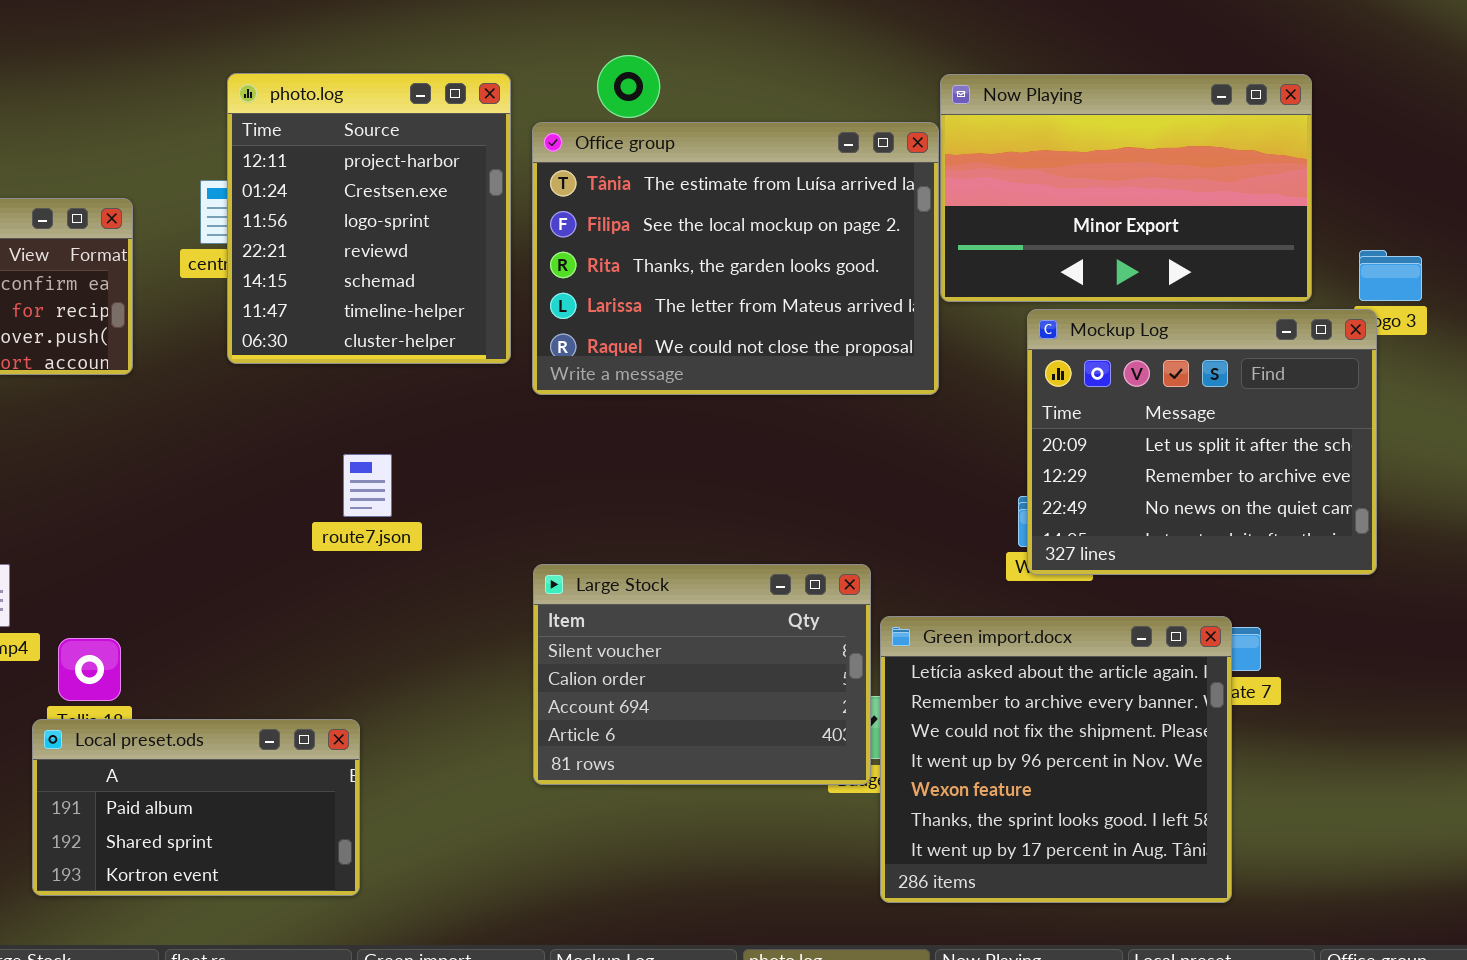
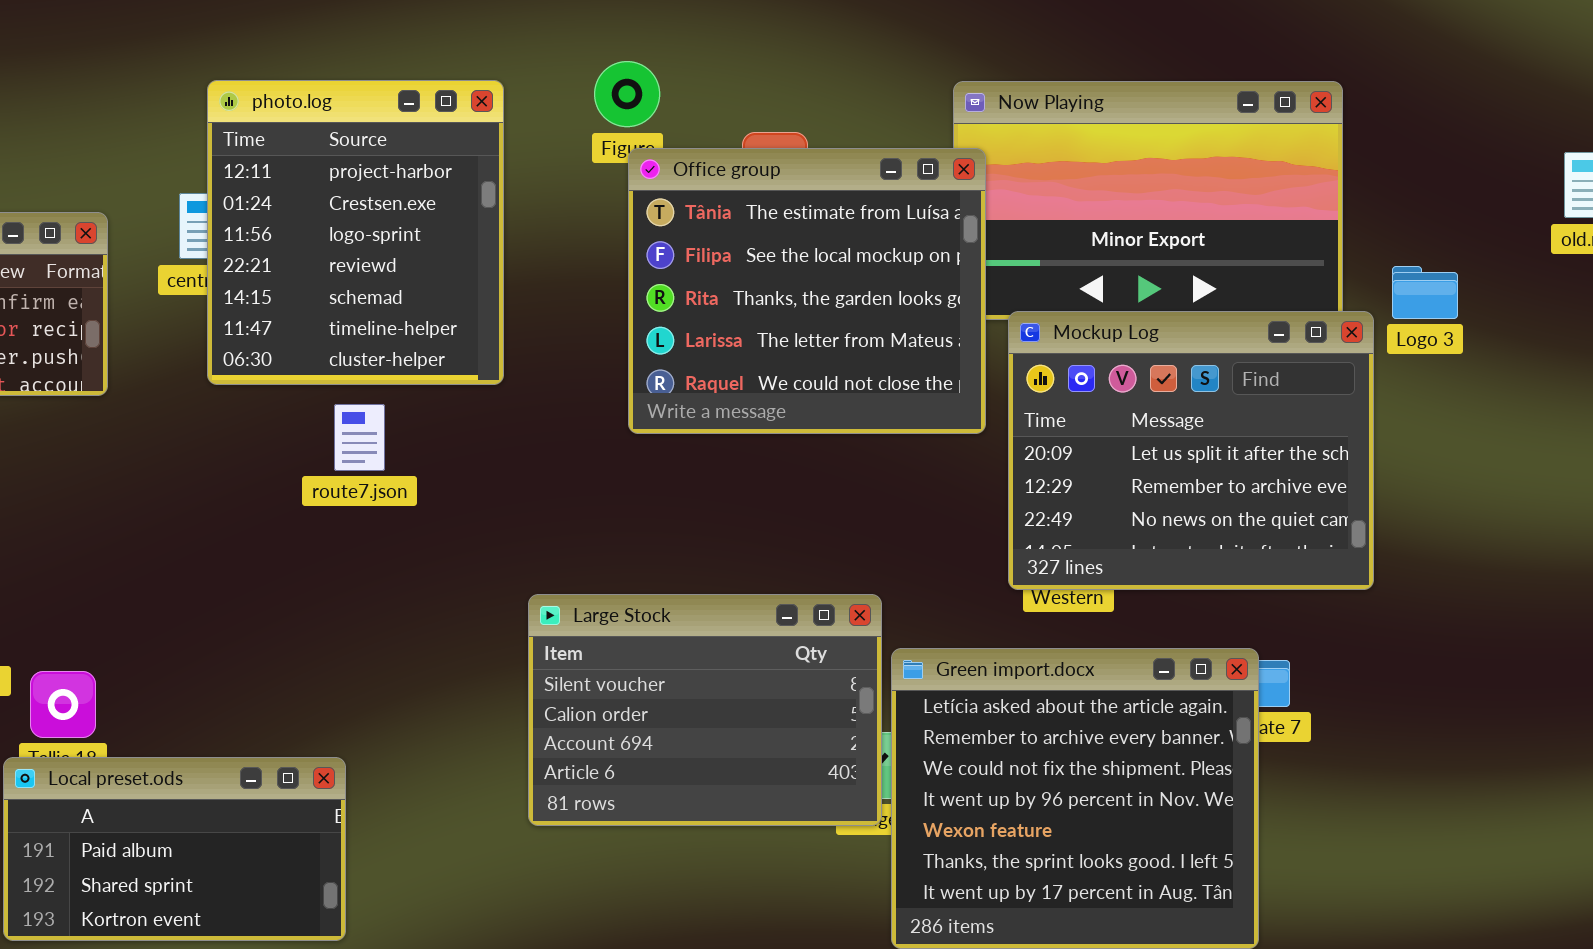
Office group: [532,122,939,395] -> [628,148,986,434], moved, resized
Mockup Log: [1027,309,1377,575] -> [1008,311,1374,590], moved
route7.json: [343,454,392,517] -> [334,404,385,471], moved

